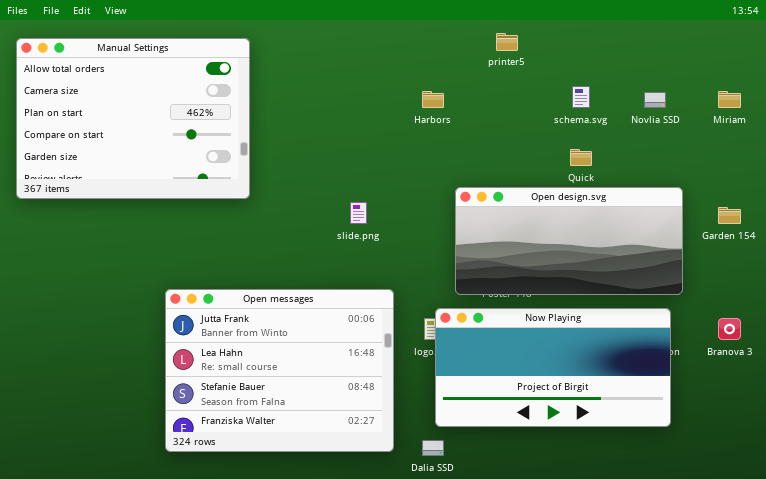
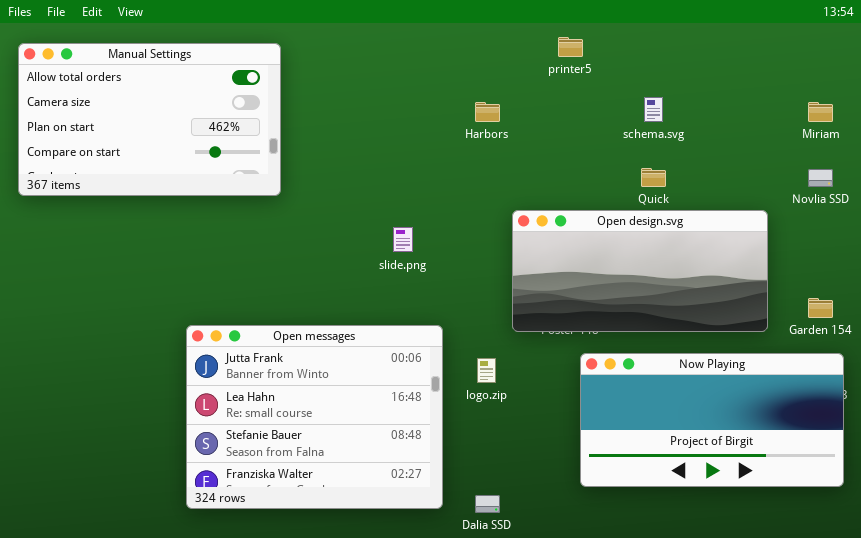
Manual Settings: [16,38,250,199] -> [18,43,281,196], resized
Novlia SSD: [644,92,666,108] -> [808,169,833,187], moved
Garden 154: [718,207,741,224] -> [808,298,833,318], moved
Now Playing: [435,308,671,427] -> [580,353,844,487], moved

